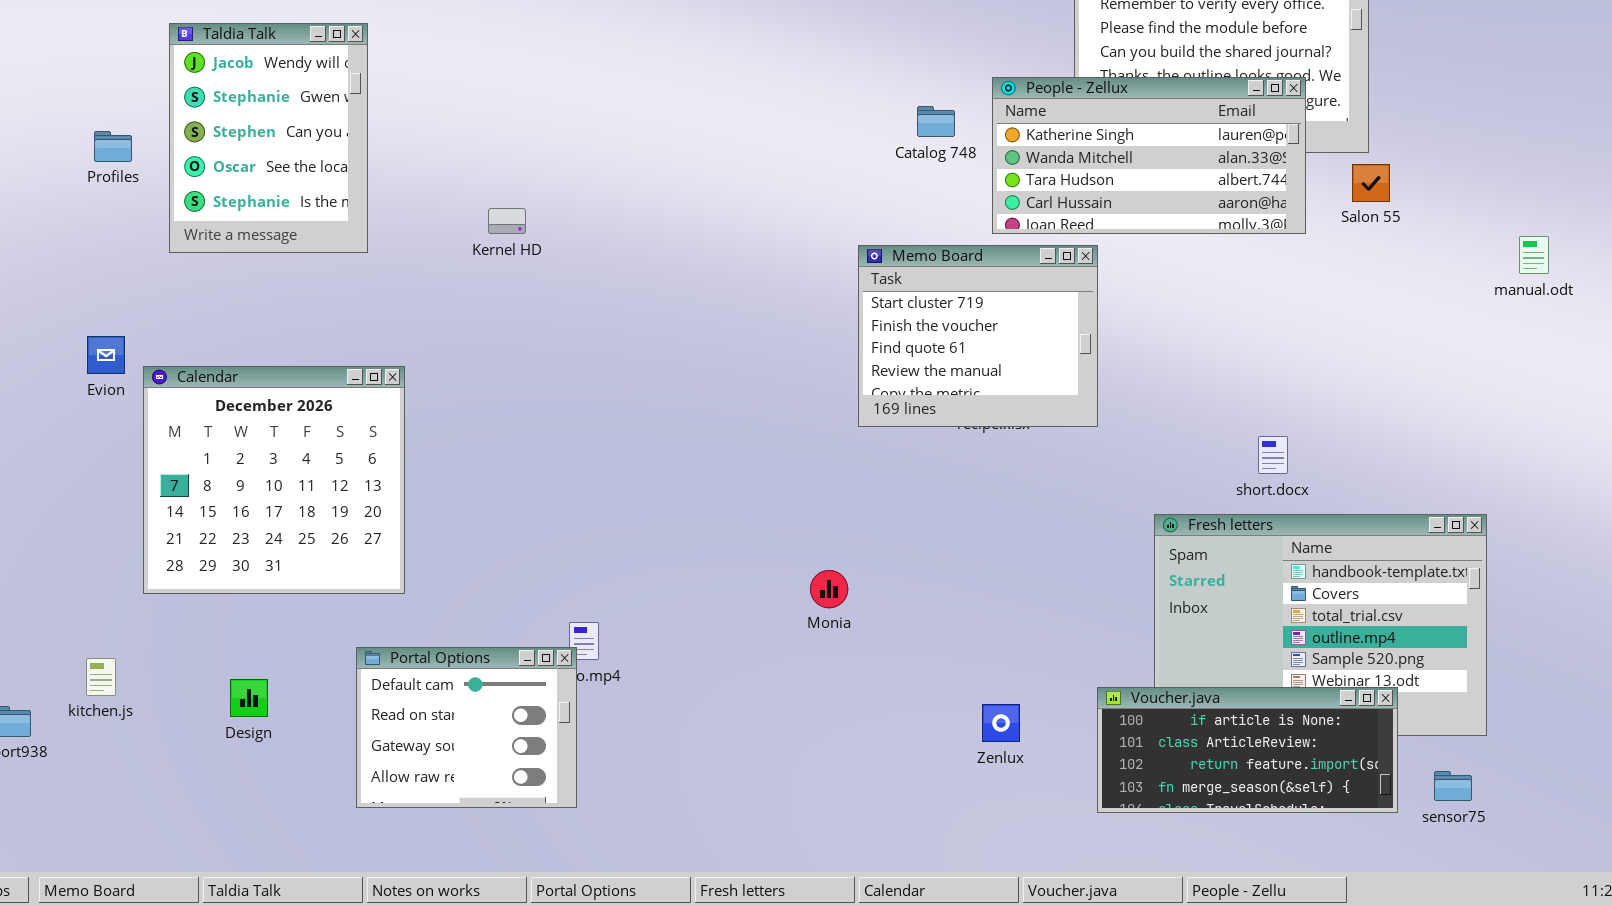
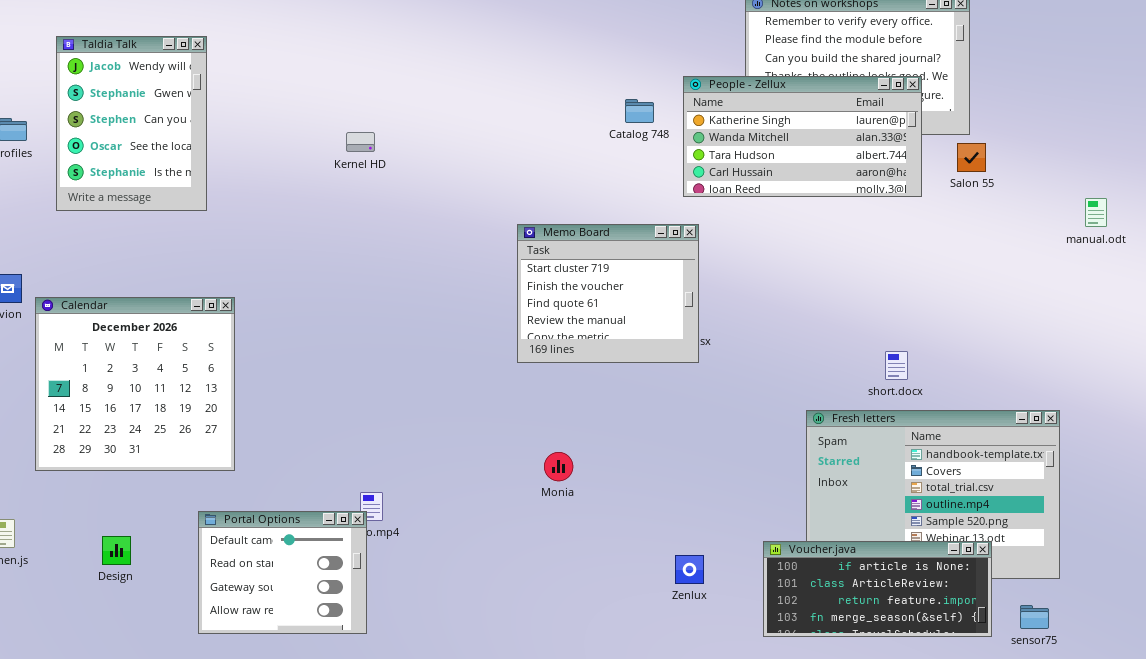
Kernel HD: [488,208,526,234] -> [346,132,375,152], moved
Memo Board: [858,245,1098,427] -> [517,224,699,363], moved

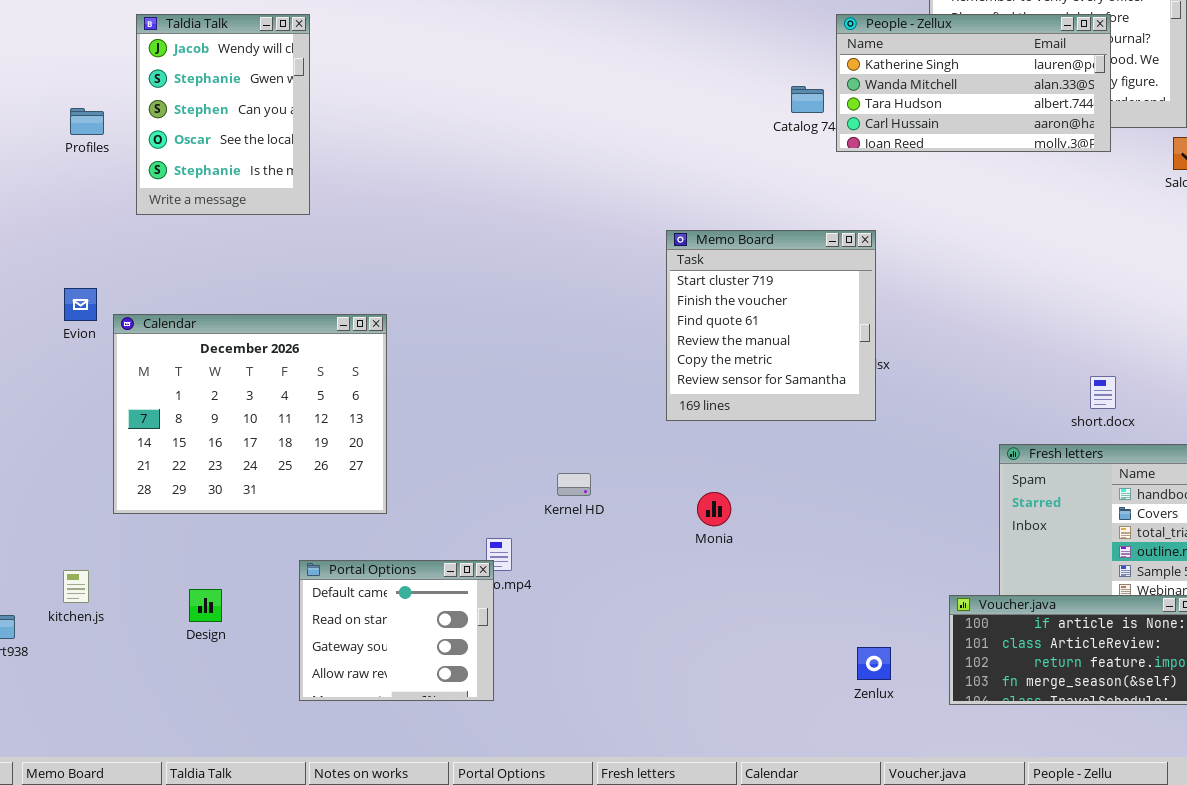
People - Zellux: [683,76,922,197] -> [836,14,1111,152], moved
Kernel HD: [346,132,375,152] -> [557,473,591,496], moved
Memo Board: [517,224,699,363] -> [666,230,876,421], resized
Calendar: [35,297,235,471] -> [113,314,387,514], resized
Zenlux: [675,555,704,584] -> [857,647,891,680], moved

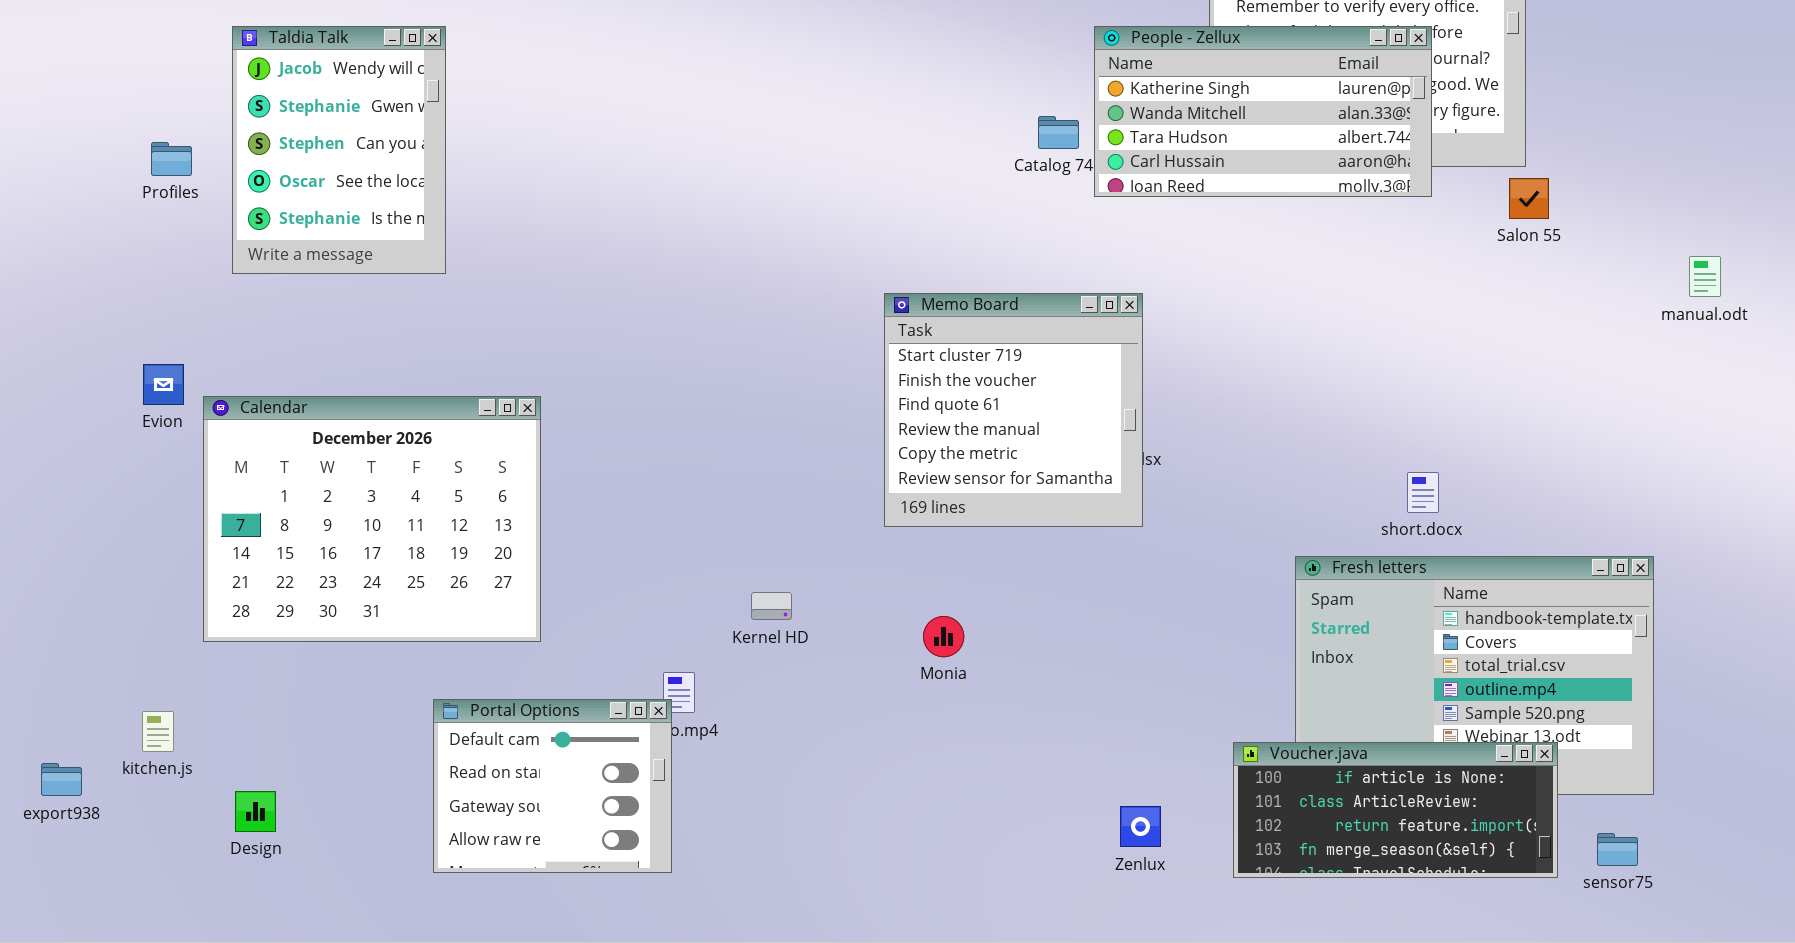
Design: [189,589,222,622] -> [235,791,276,832], moved

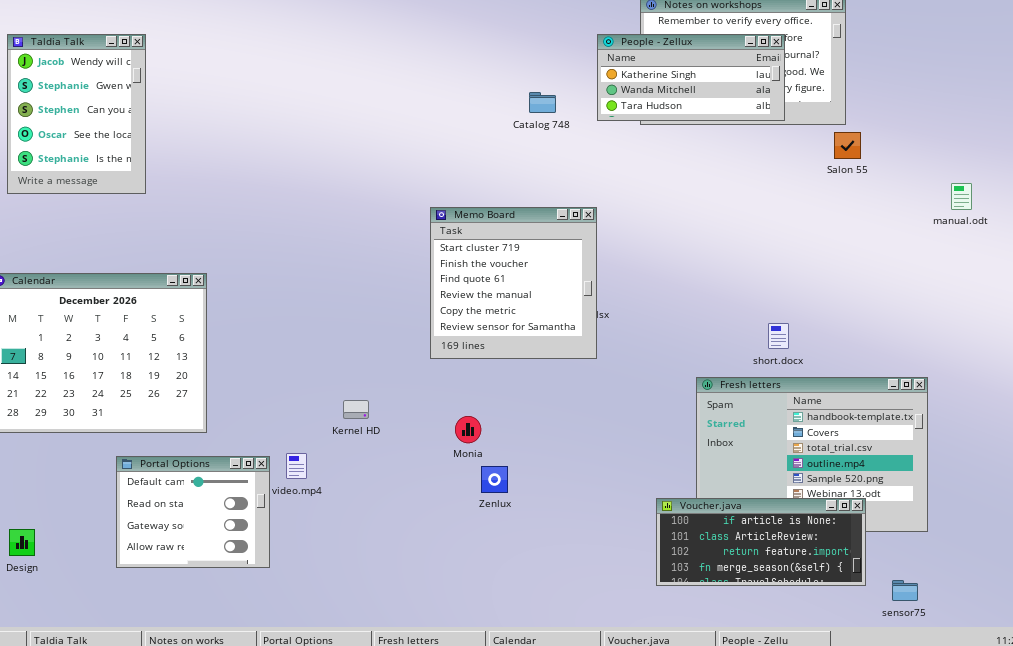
People - Zellux: [1094,26,1432,197] -> [597,34,785,121], resized
Portal Options: [433,699,672,873] -> [116,456,270,568], moved
Zenlux: [1120,806,1161,847] -> [481,466,508,493], moved
sensor75: [1597,833,1638,866] -> [892,580,918,601], moved

